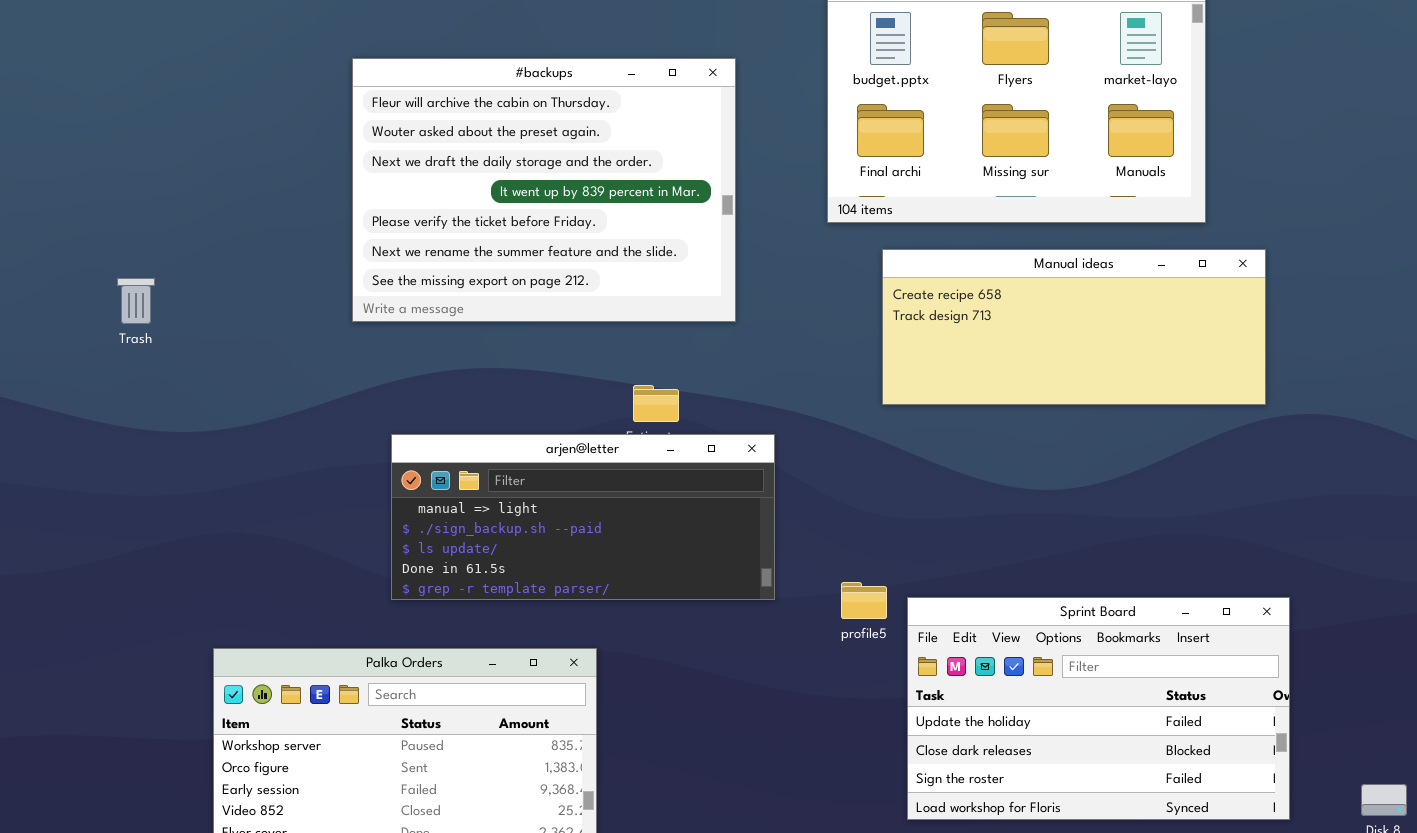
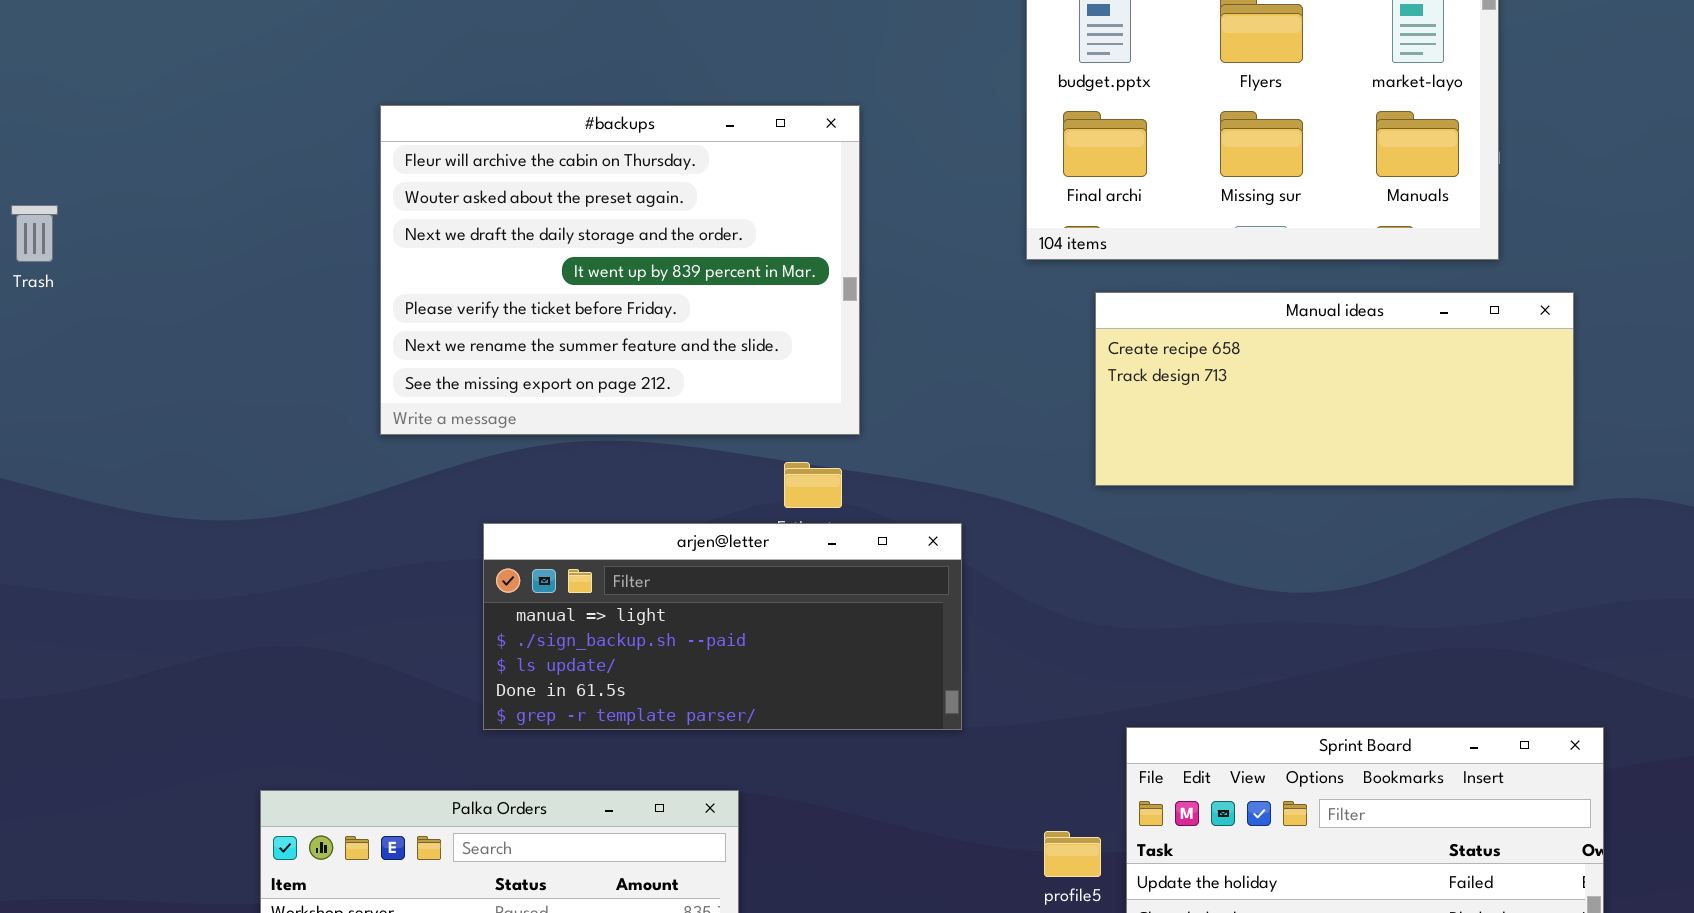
#backups: [352,58,736,322] -> [380,105,860,435], moved
Trash: [117,278,155,324] -> [11,205,58,262], moved
profile5: [841,582,887,619] -> [1044,831,1101,877], moved

